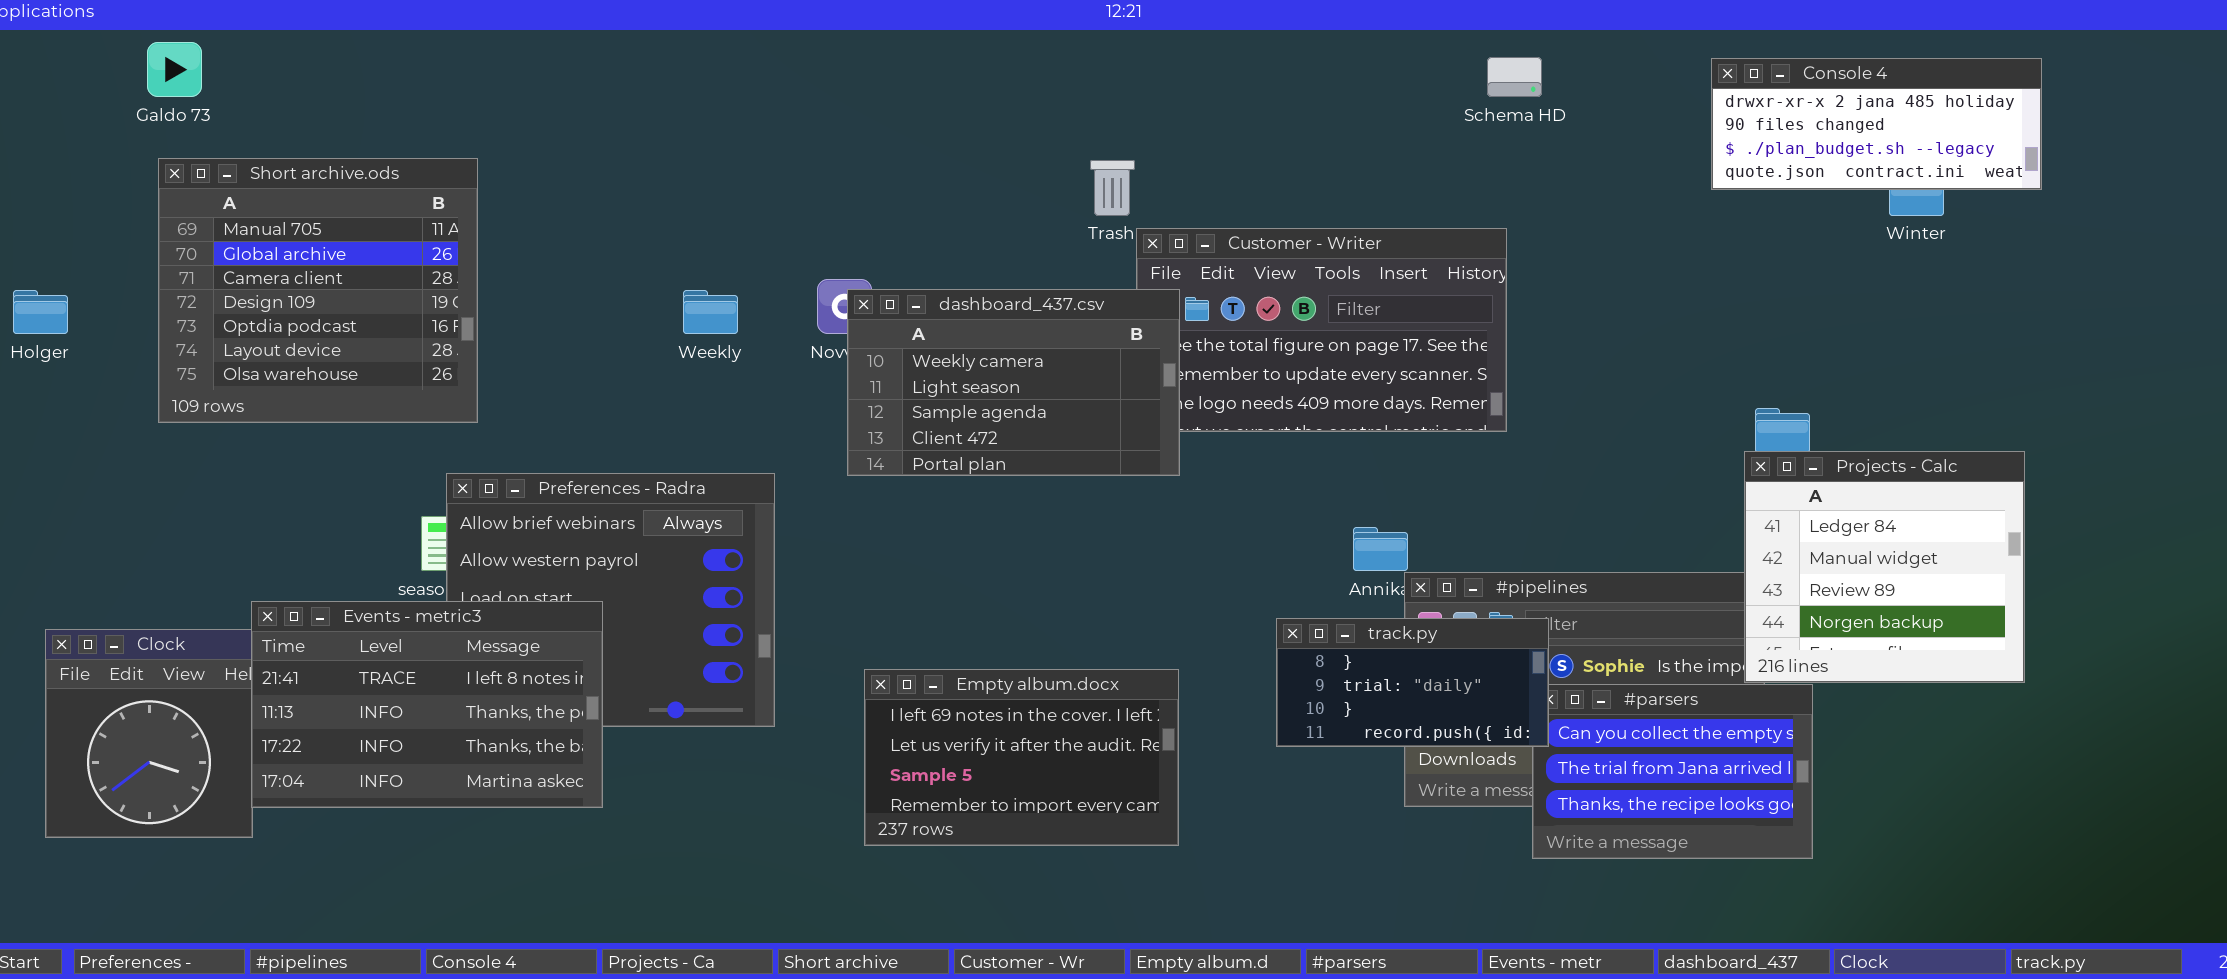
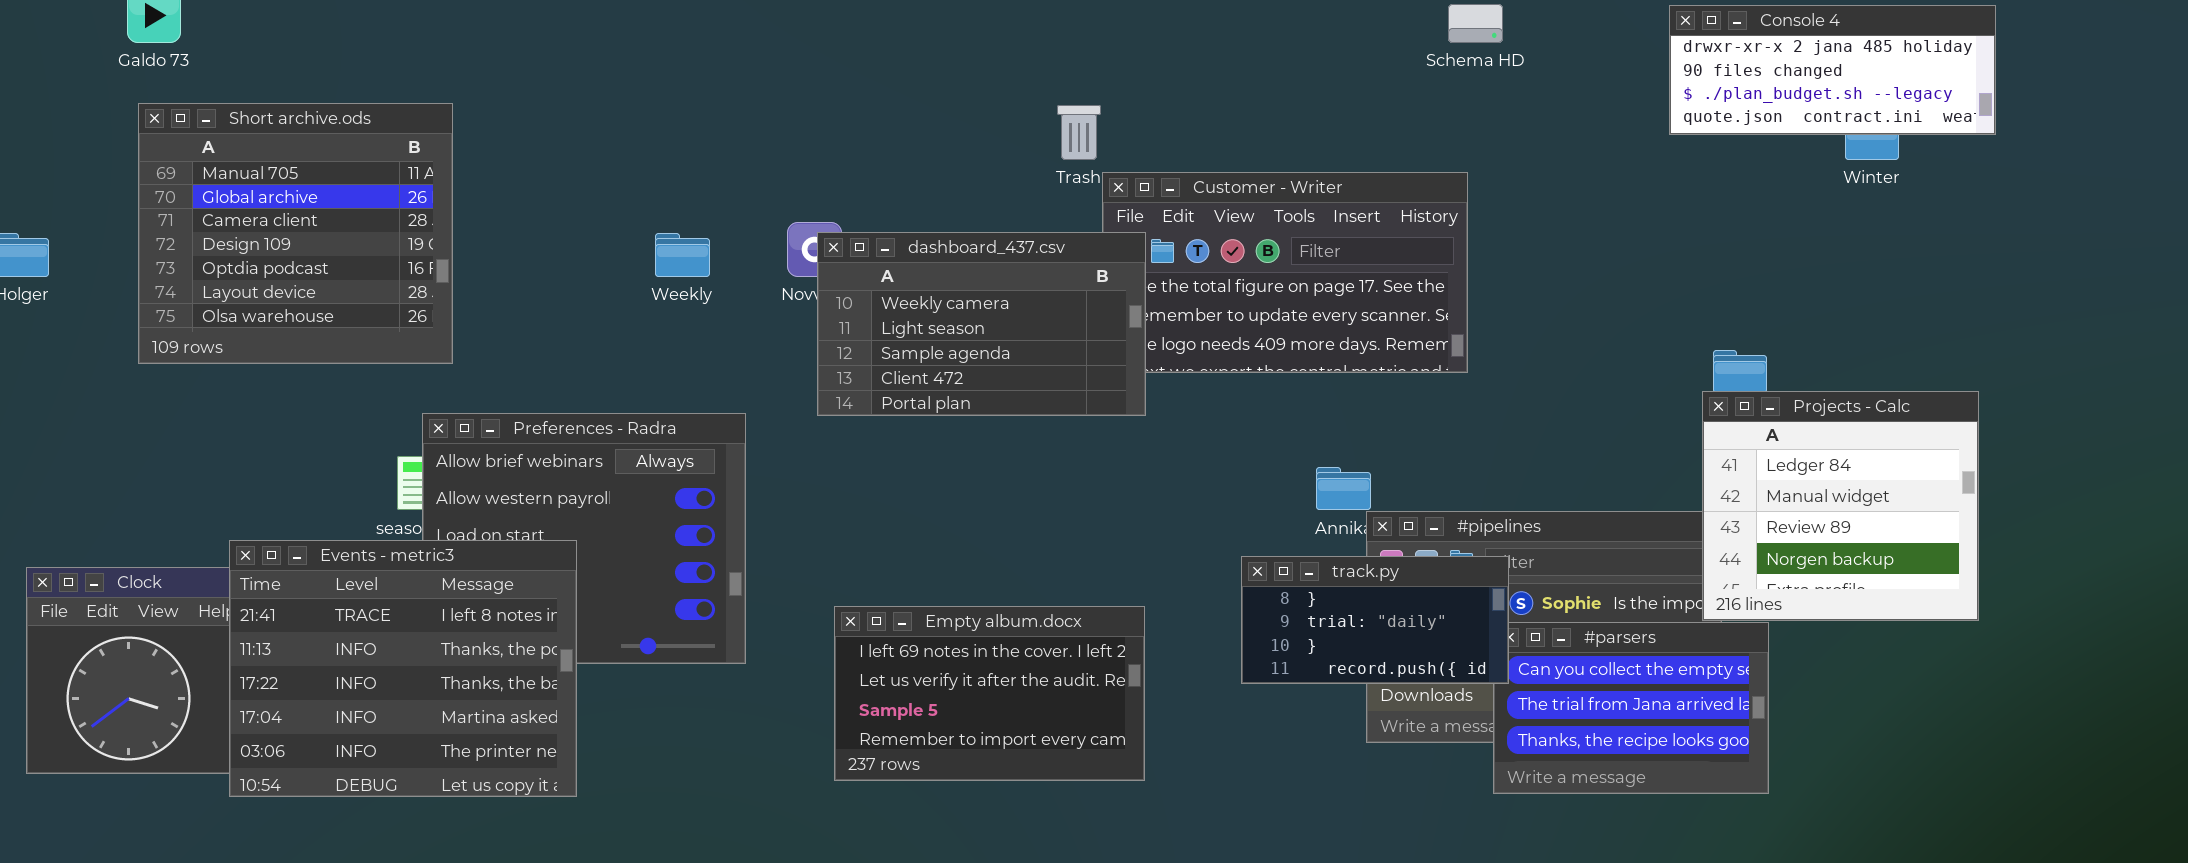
Events - metric3: [251,601,603,808] -> [229,540,577,797], resized

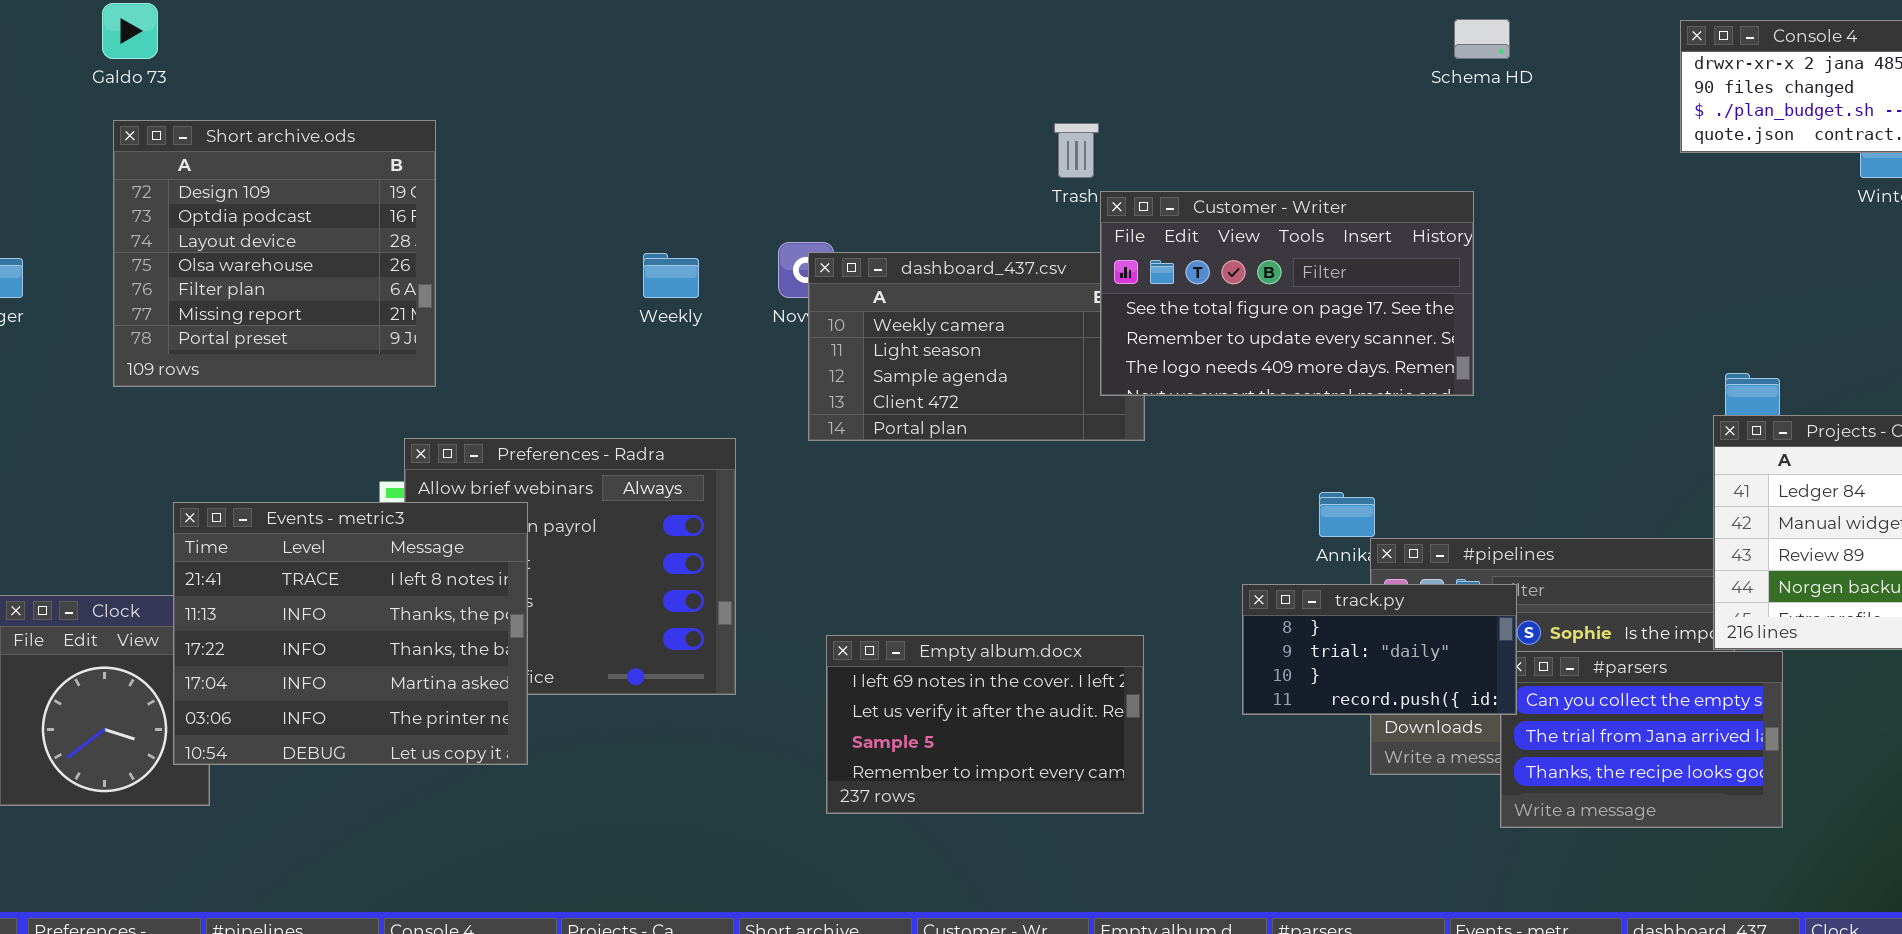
Short archive.ods: [138,103,453,364] -> [113,120,436,387], scrolled down 3 rows
Customer - Writer: [1102,172,1468,373] -> [1100,191,1474,396], raised
Events - metric3: [229,540,577,797] -> [173,502,528,765], moved

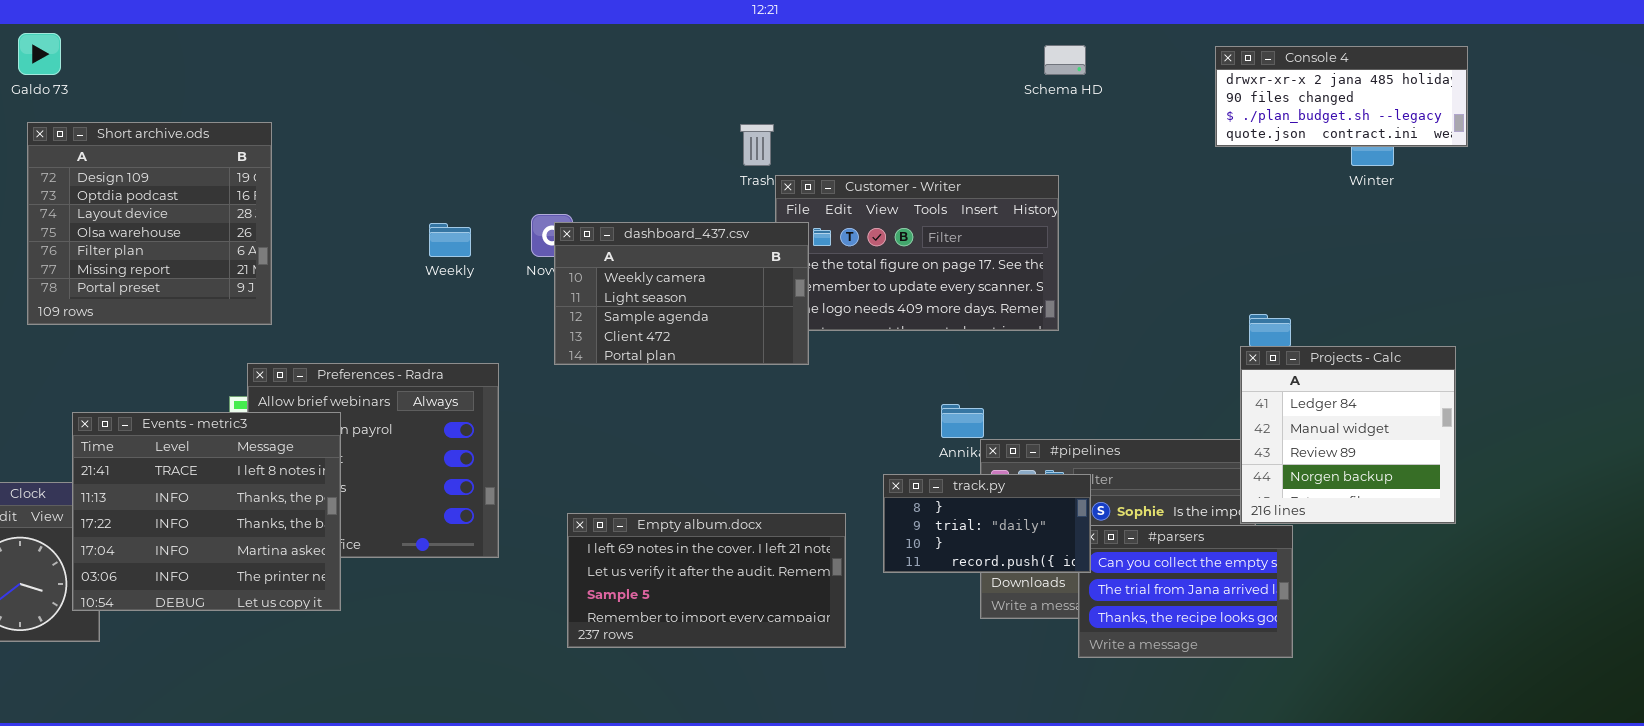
dashboard_437.csv: [808,252,1145,441] -> [554,222,809,365], raised
Empty album.docx: [826,635,1144,814] -> [567,513,846,648], resized

